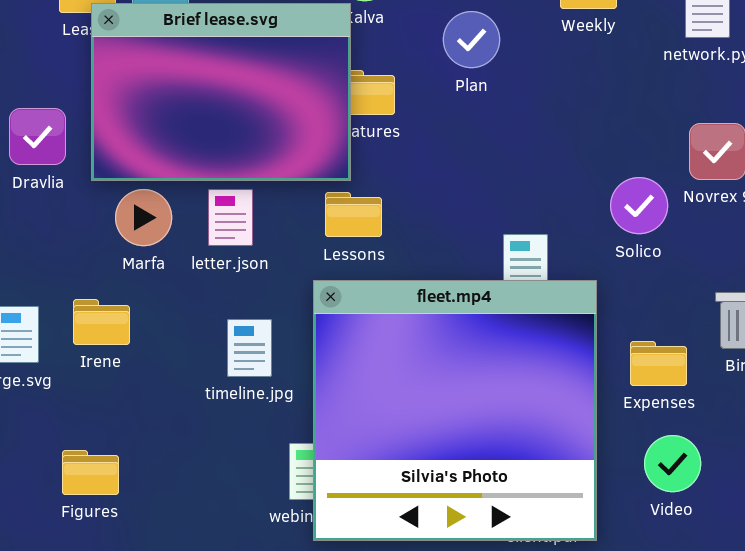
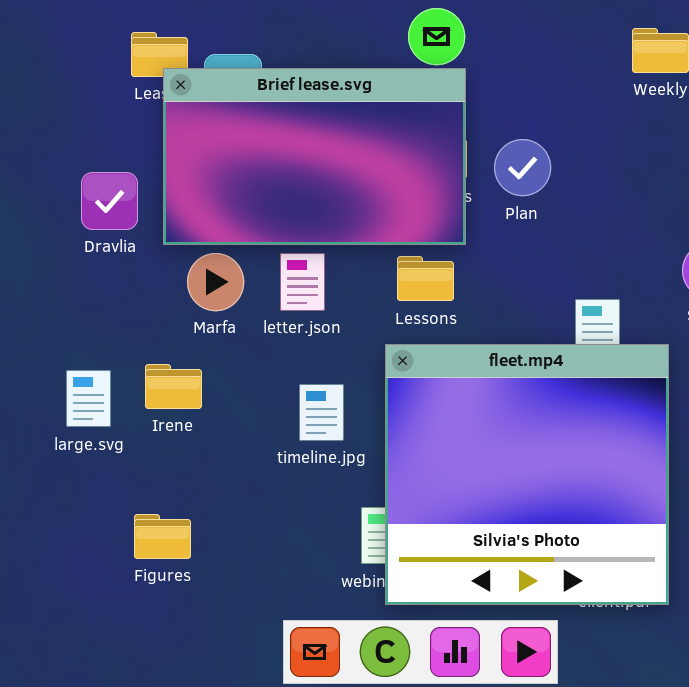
Brief lease.svg: [91,3,351,181] -> [163,68,466,245], resized
Plan: [443,11,500,68] -> [494,139,551,196], moved

